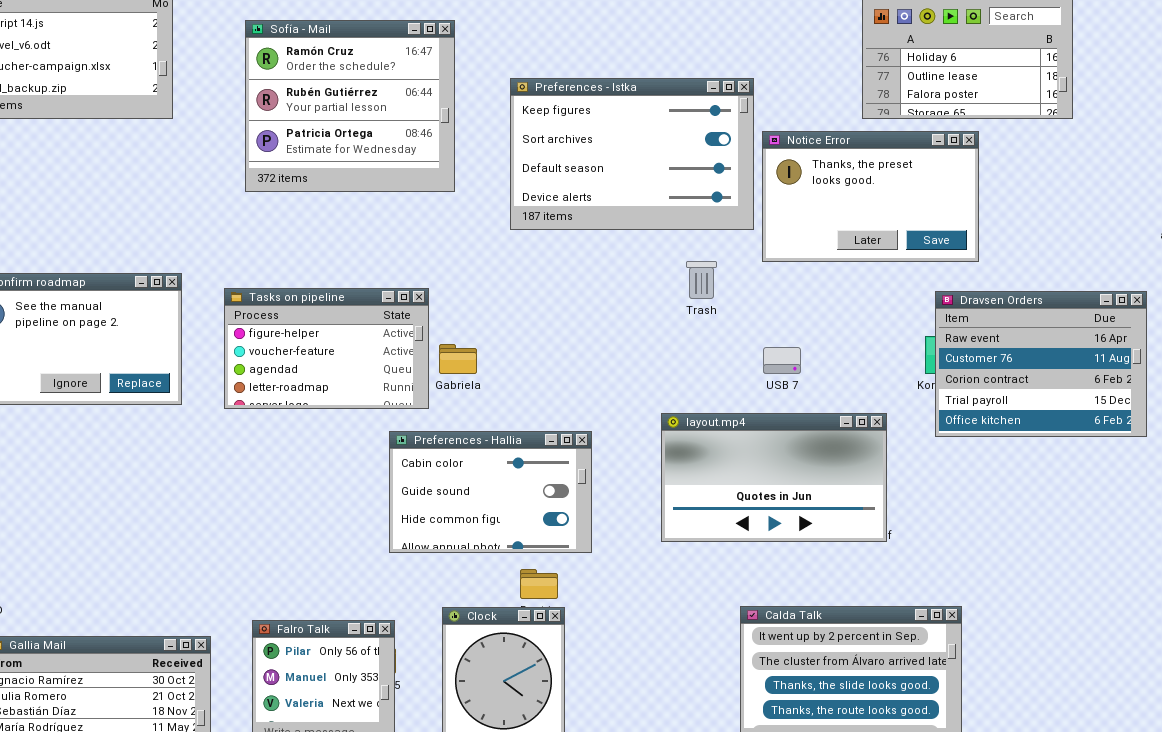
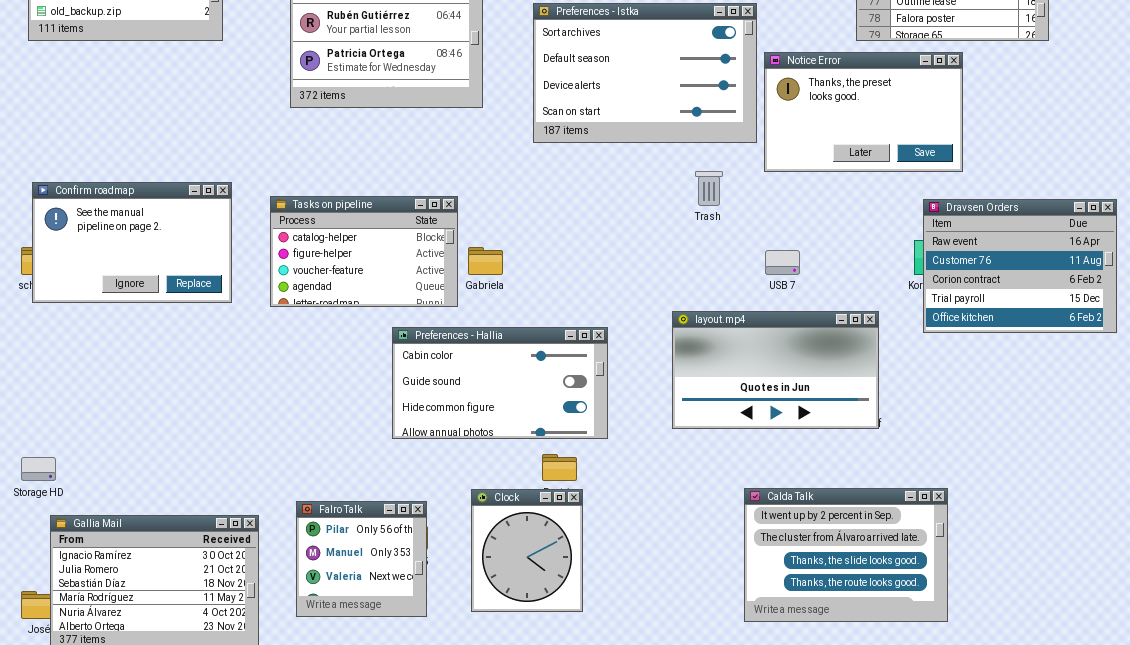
Preferences - Istka: [510,78,754,230] -> [533,3,757,143], scrolled down 1 row
Tasks on pipeline: [224,288,429,409] -> [270,196,458,307], scrolled up 1 row
Preferences - Hallia: [389,431,592,553] -> [392,327,608,439], resized

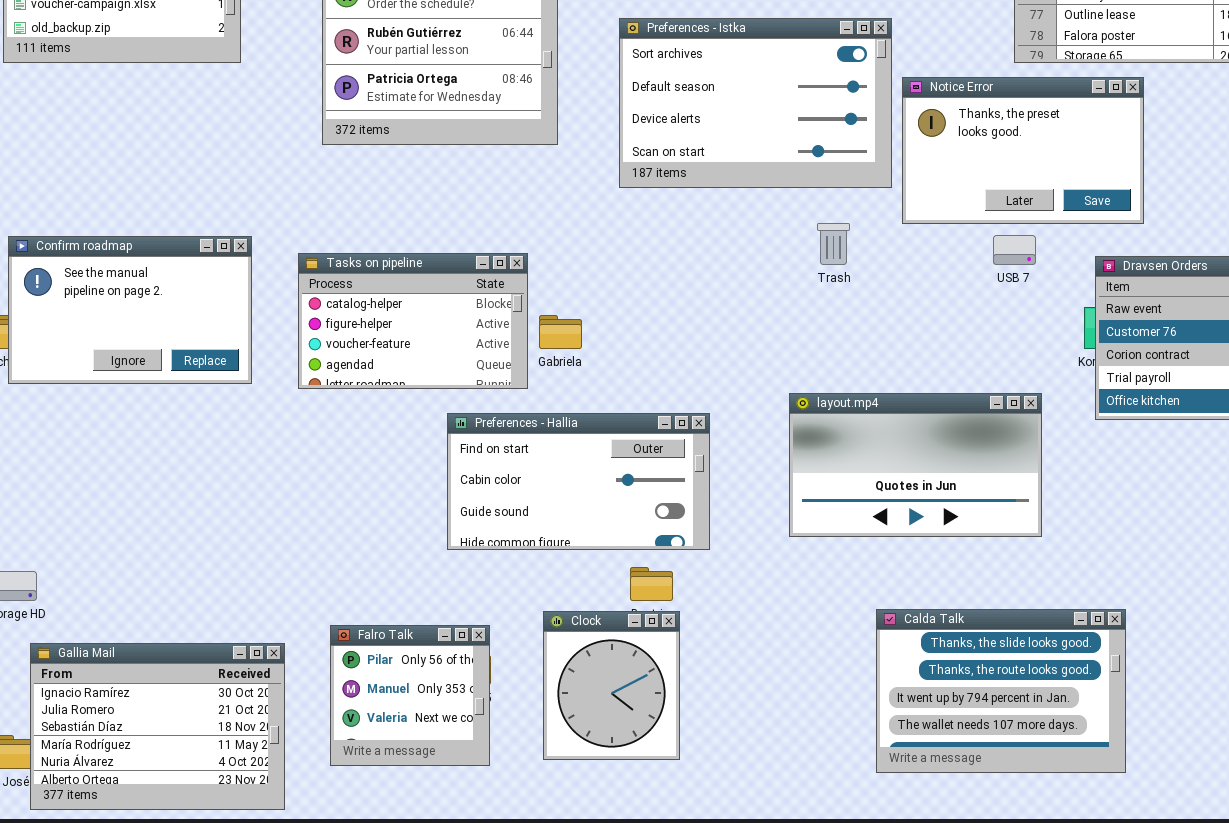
USB 7: [765,250,800,275] -> [993,235,1036,265], moved
Preferences - Hallia: [392,327,608,439] -> [447,413,710,550], scrolled up 1 row
Calda Talk: [744,488,948,622] -> [876,609,1126,773], scrolled down 2 rows

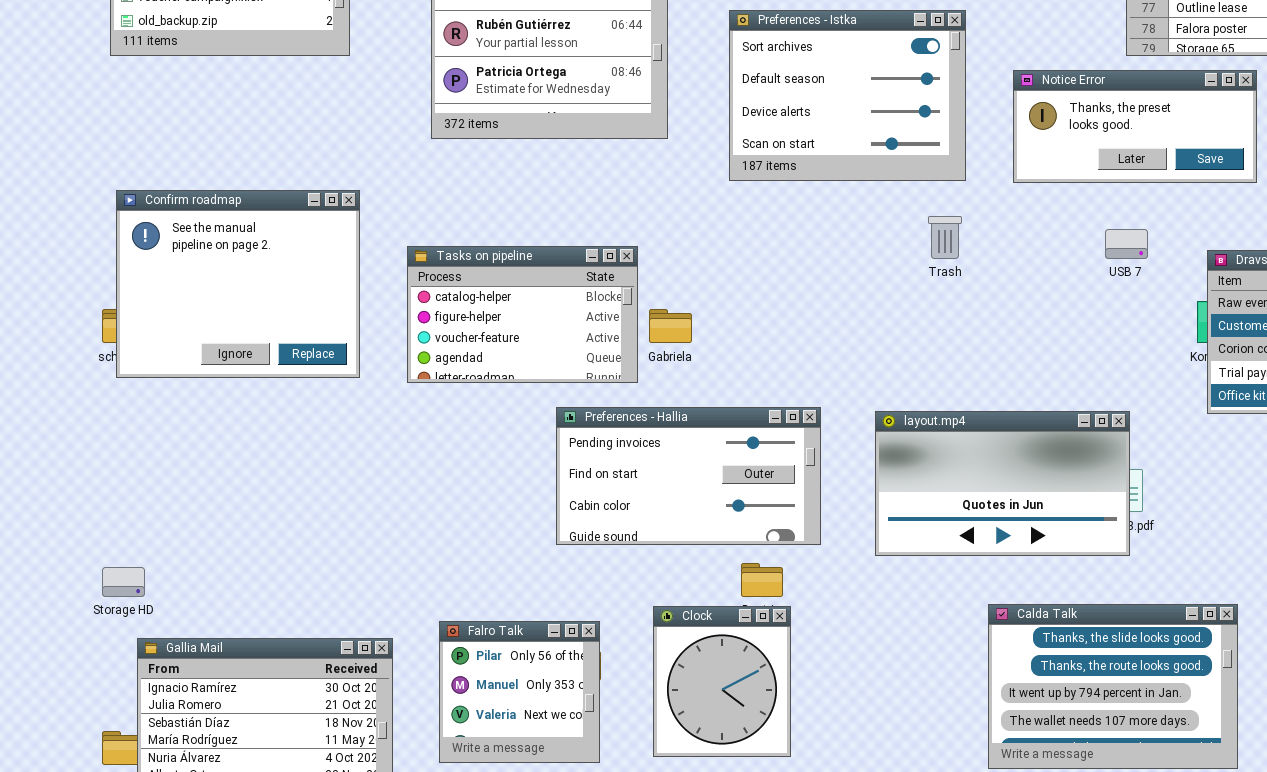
Preferences - Istka: [619,18,892,188] -> [729,10,966,181], resized
Notice Error: [902,77,1144,224] -> [1013,70,1257,183], resized
Confirm roadmap: [8,236,252,384] -> [116,190,360,378], resized
layout.mp4: [789,393,1042,537] -> [875,411,1130,556], moved
Preferences - Hallia: [447,413,710,550] -> [556,407,821,545], scrolled up 1 row

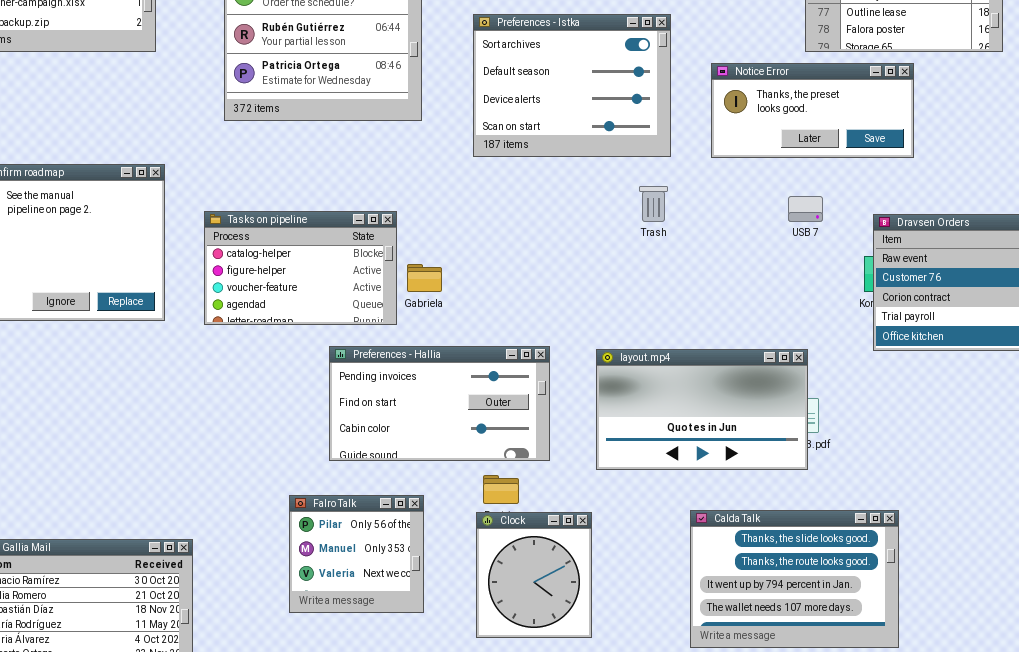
Clock: [653,606,791,757] -> [476,512,592,638], moved
Falro Talk: [439,621,600,763] -> [289,495,424,613], moved

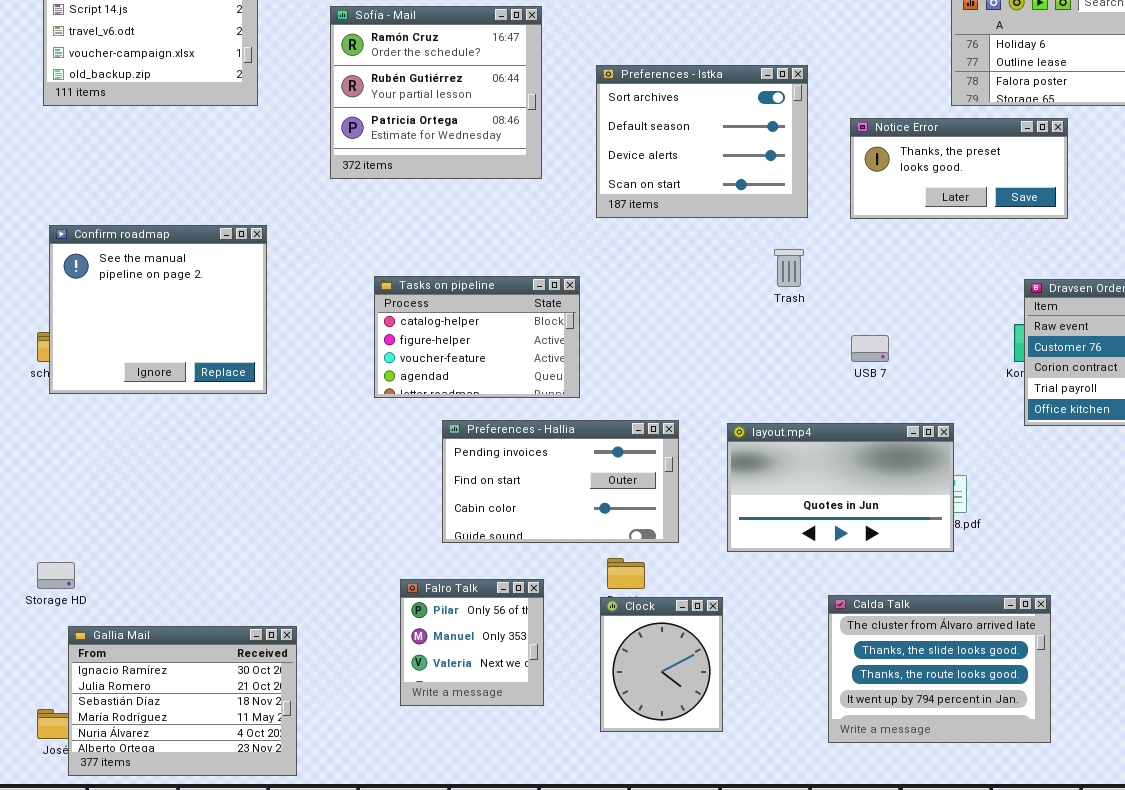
USB 7: [788,196,823,222] -> [851,335,889,362], moved
Tasks on pipeline: [204,211,397,325] -> [374,276,580,398], moved
Calda Talk: [690,510,899,648] -> [828,595,1051,743], scrolled up 1 row

